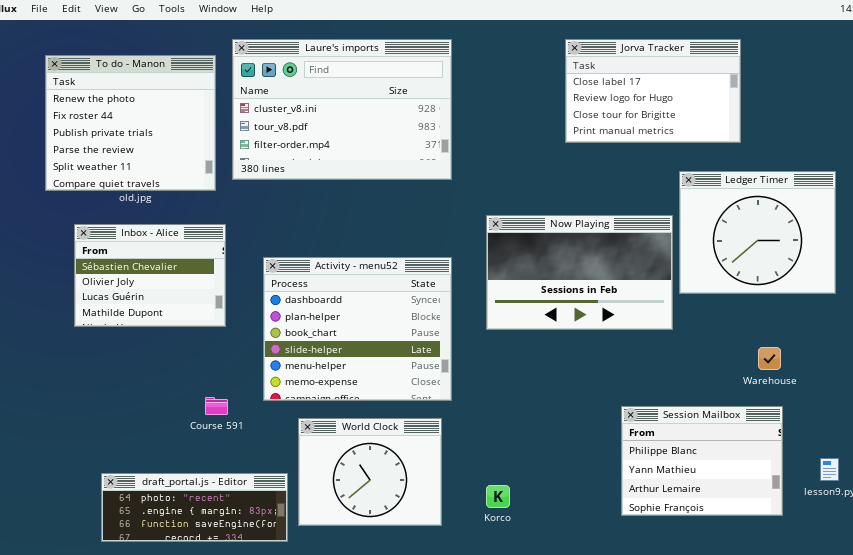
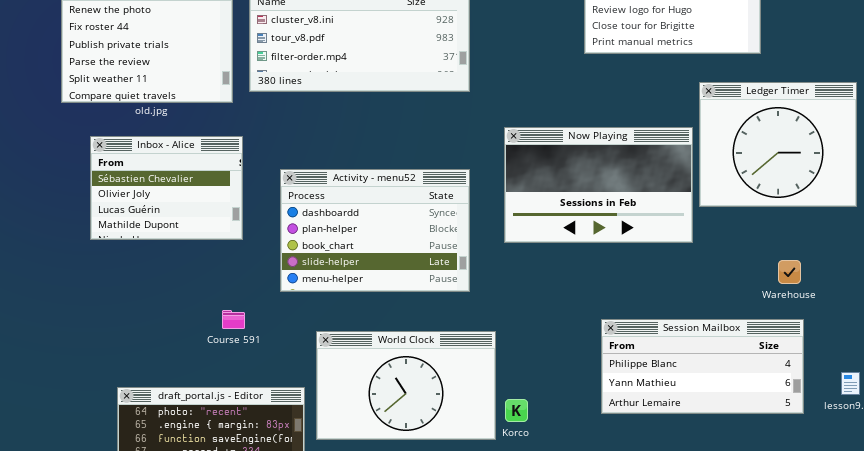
Activity - menu52: [263,257,452,401] -> [280,169,470,292], resized
Session Mailbox: [621,406,783,516] -> [601,319,804,414], resized
World Clock: [298,418,442,526] -> [316,331,496,440], resized

